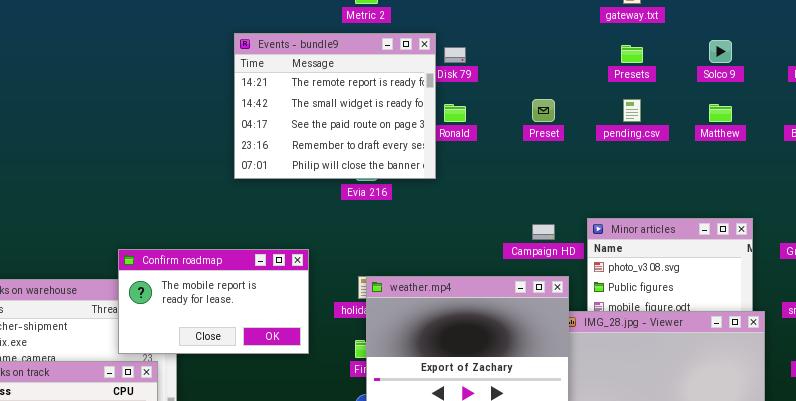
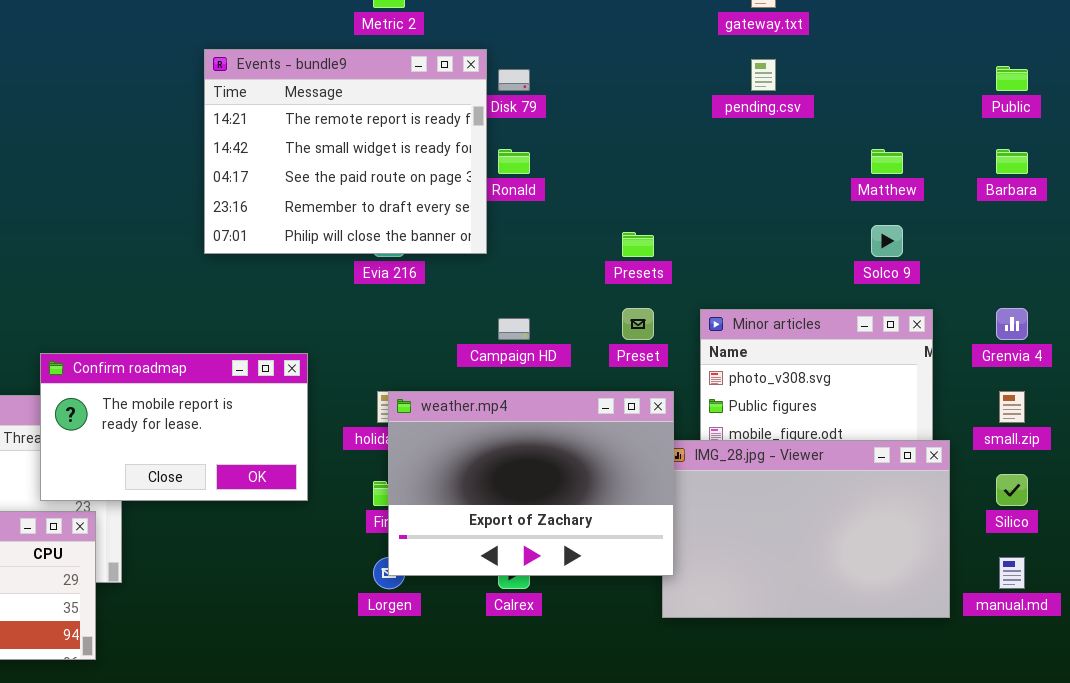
Solco 9: [709,40,732,63] -> [871,225,903,257], moved
Presets: [621,45,643,63] -> [622,232,654,257], moved
Preset: [532,99,555,122] -> [622,308,654,340], moved
pending.csv: [623,99,641,122] -> [751,59,776,91], moved
Campaign HD: [532,224,555,240] -> [498,318,530,340], moved

